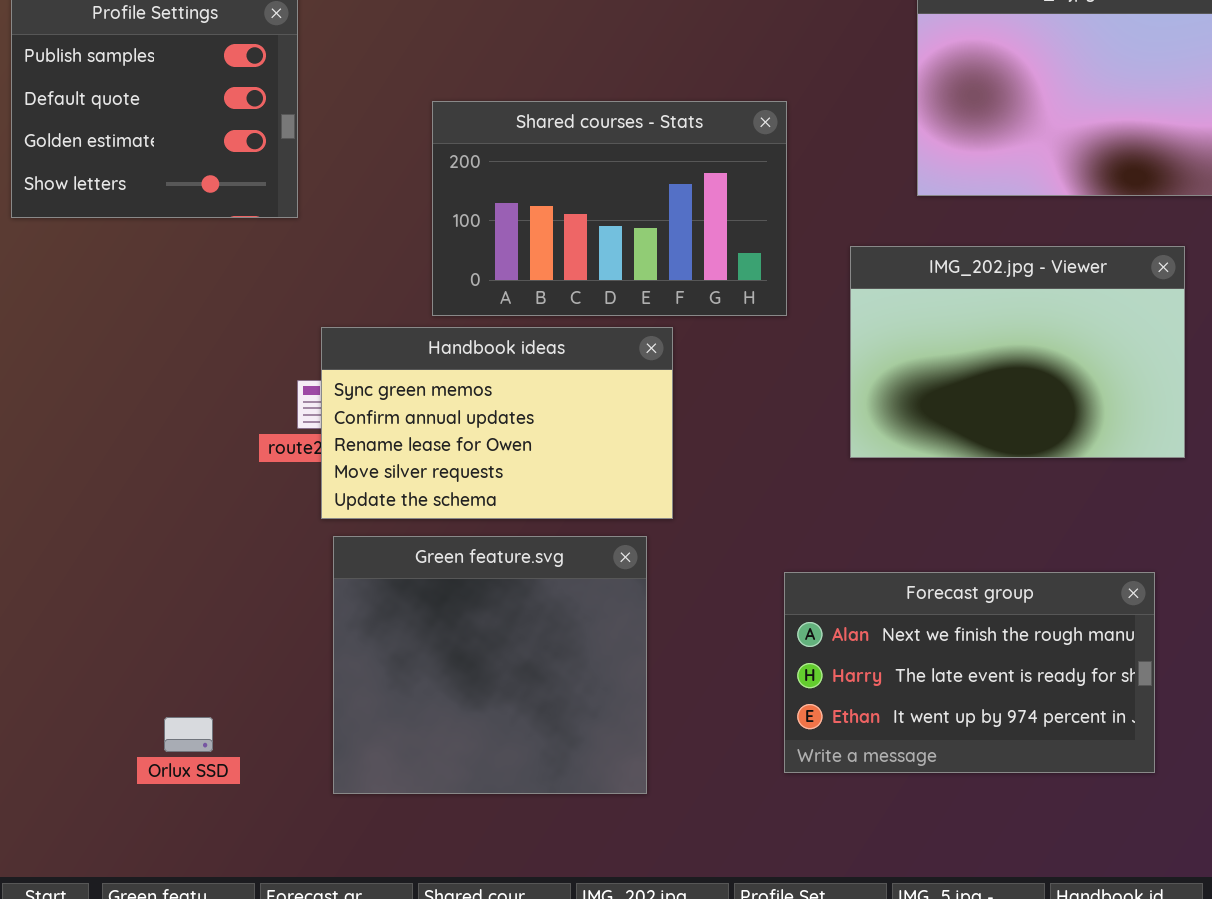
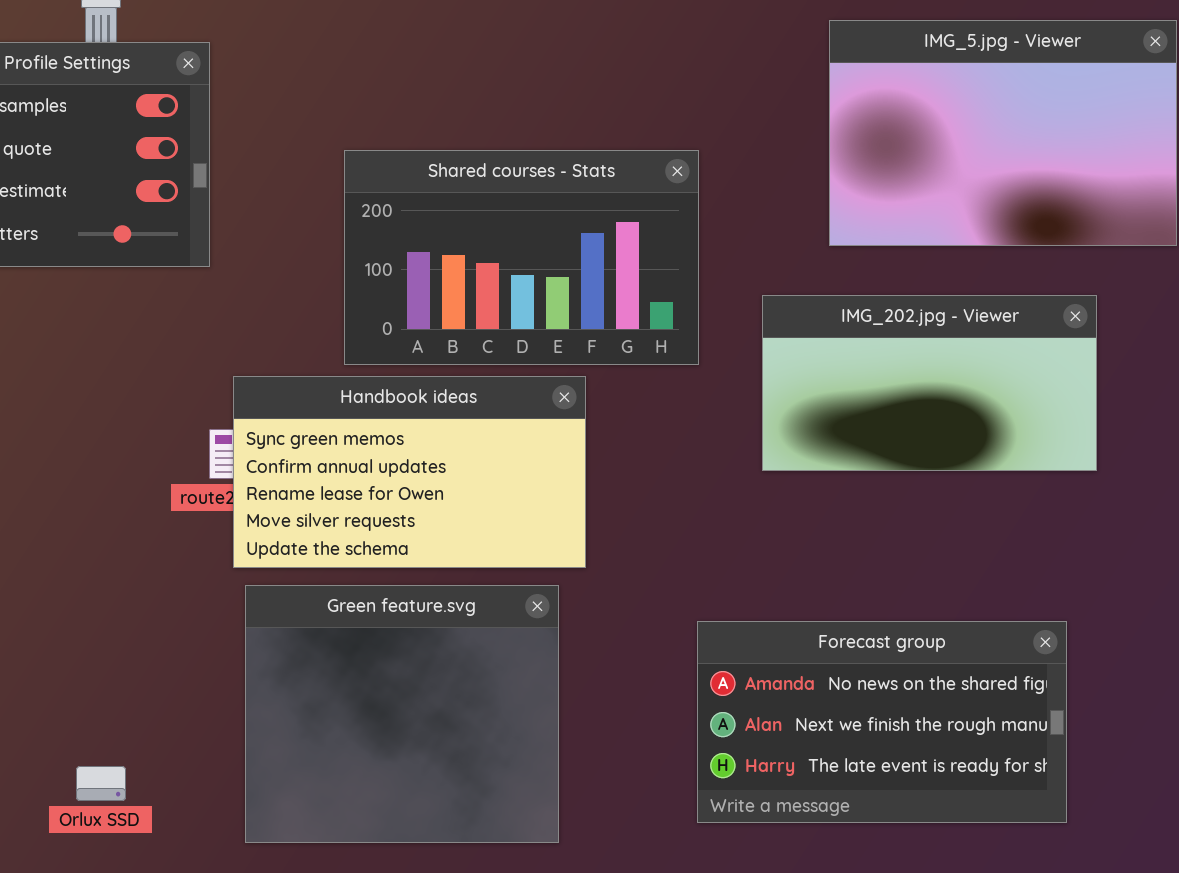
IMG_202.jpg - Viewer: [850,246,1185,458] -> [762,295,1097,471], resized
Forecast group: [784,572,1155,773] -> [697,621,1067,823], scrolled up 1 row

